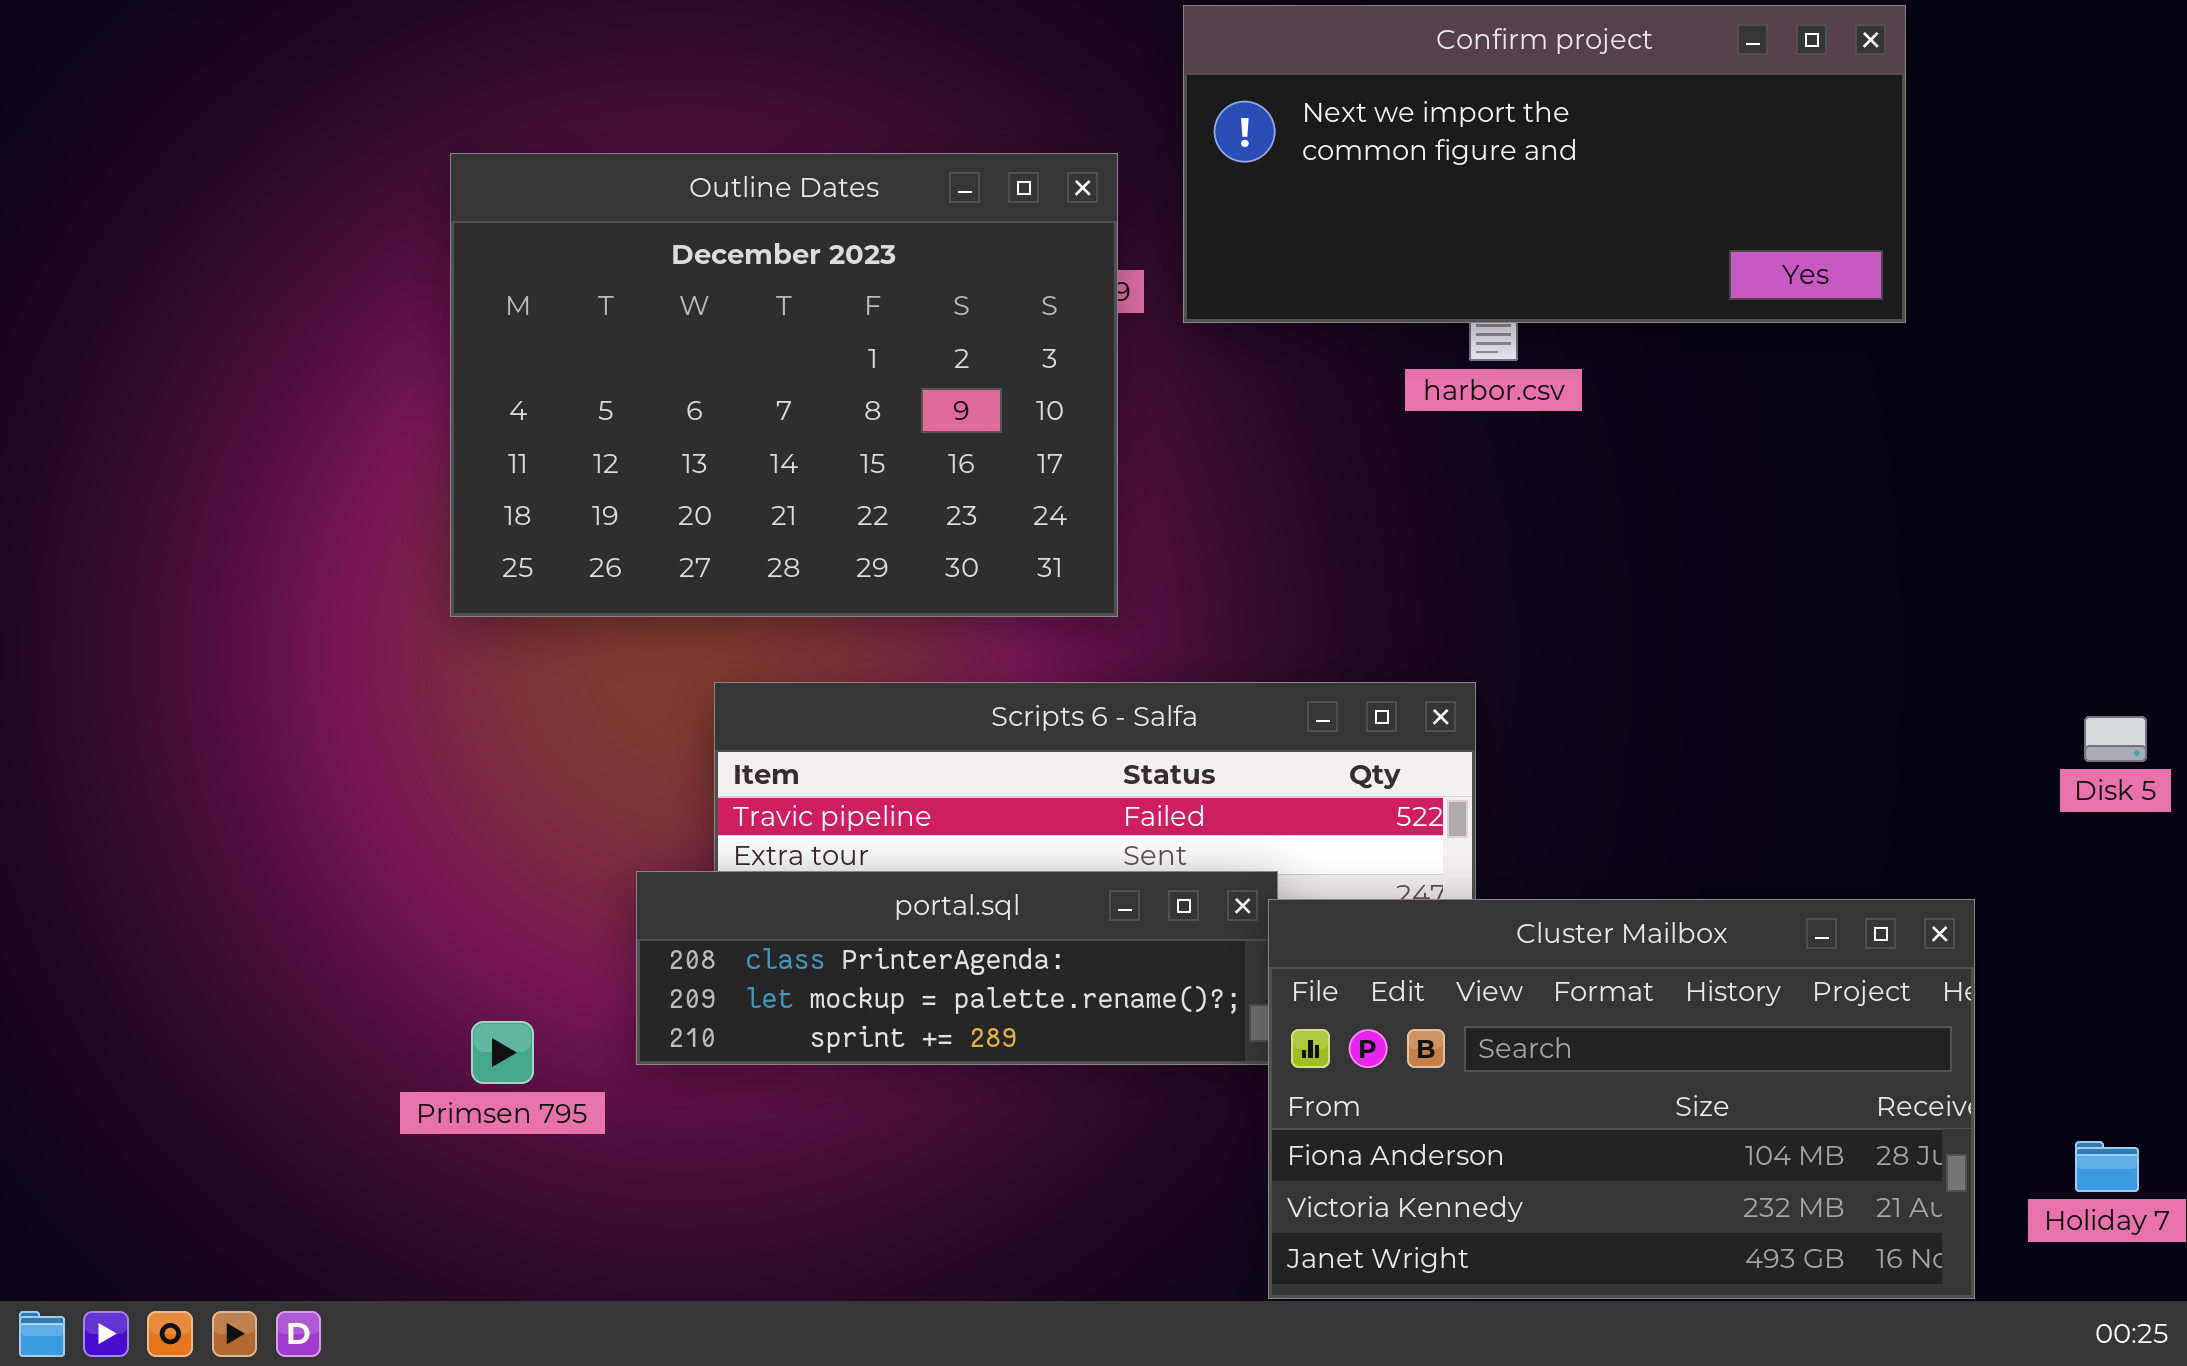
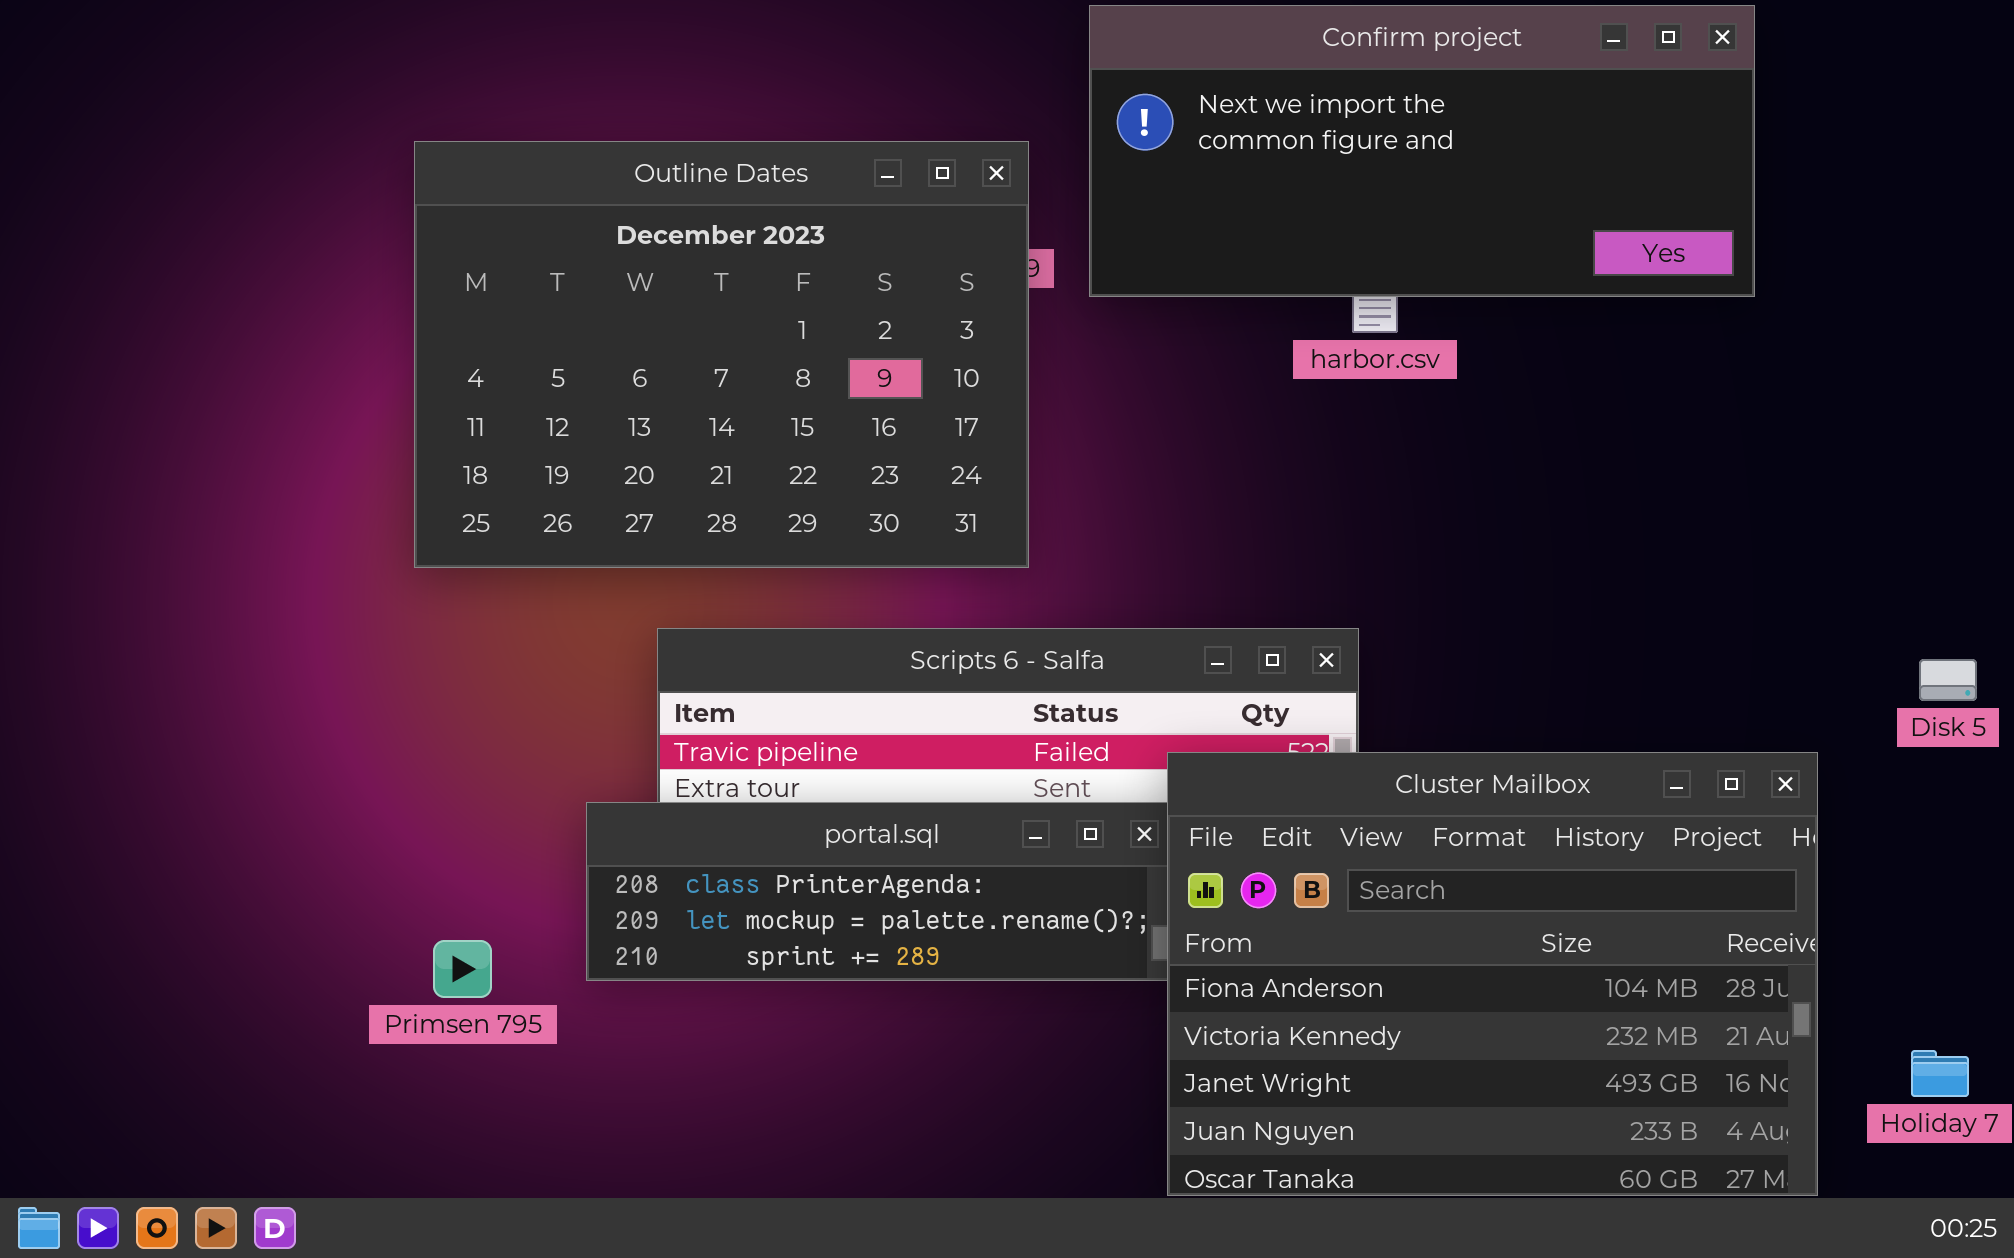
Cluster Mailbox: [1268,899,1975,1299] -> [1167,752,1818,1196], resized

